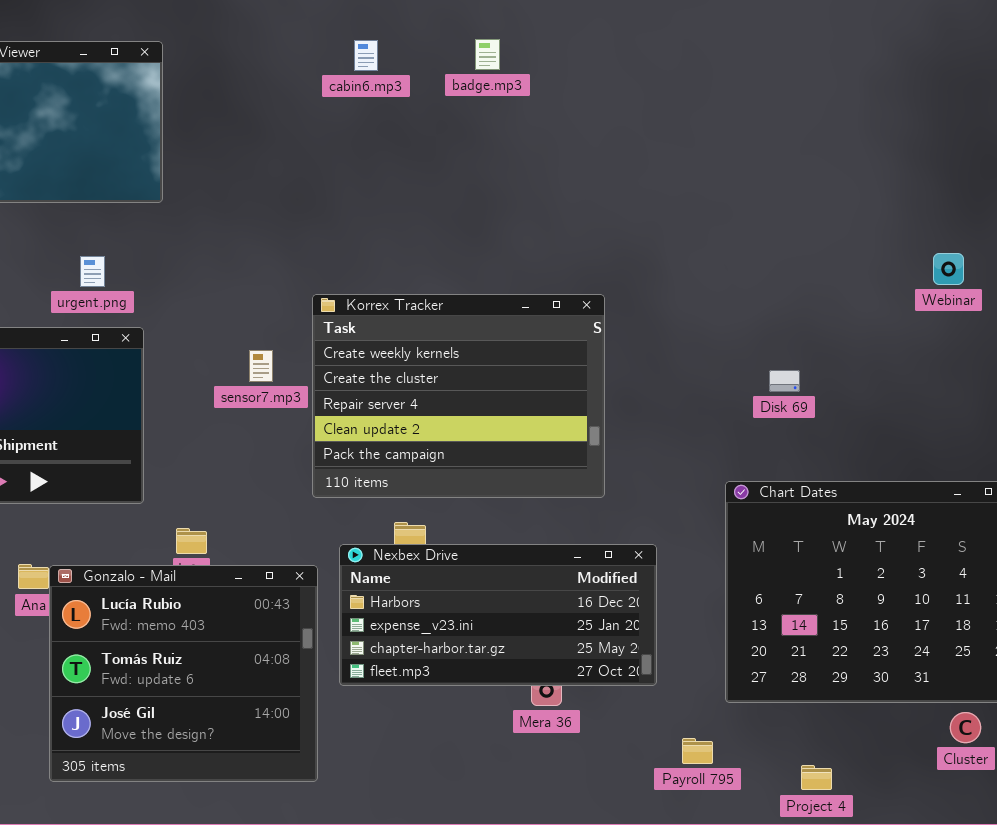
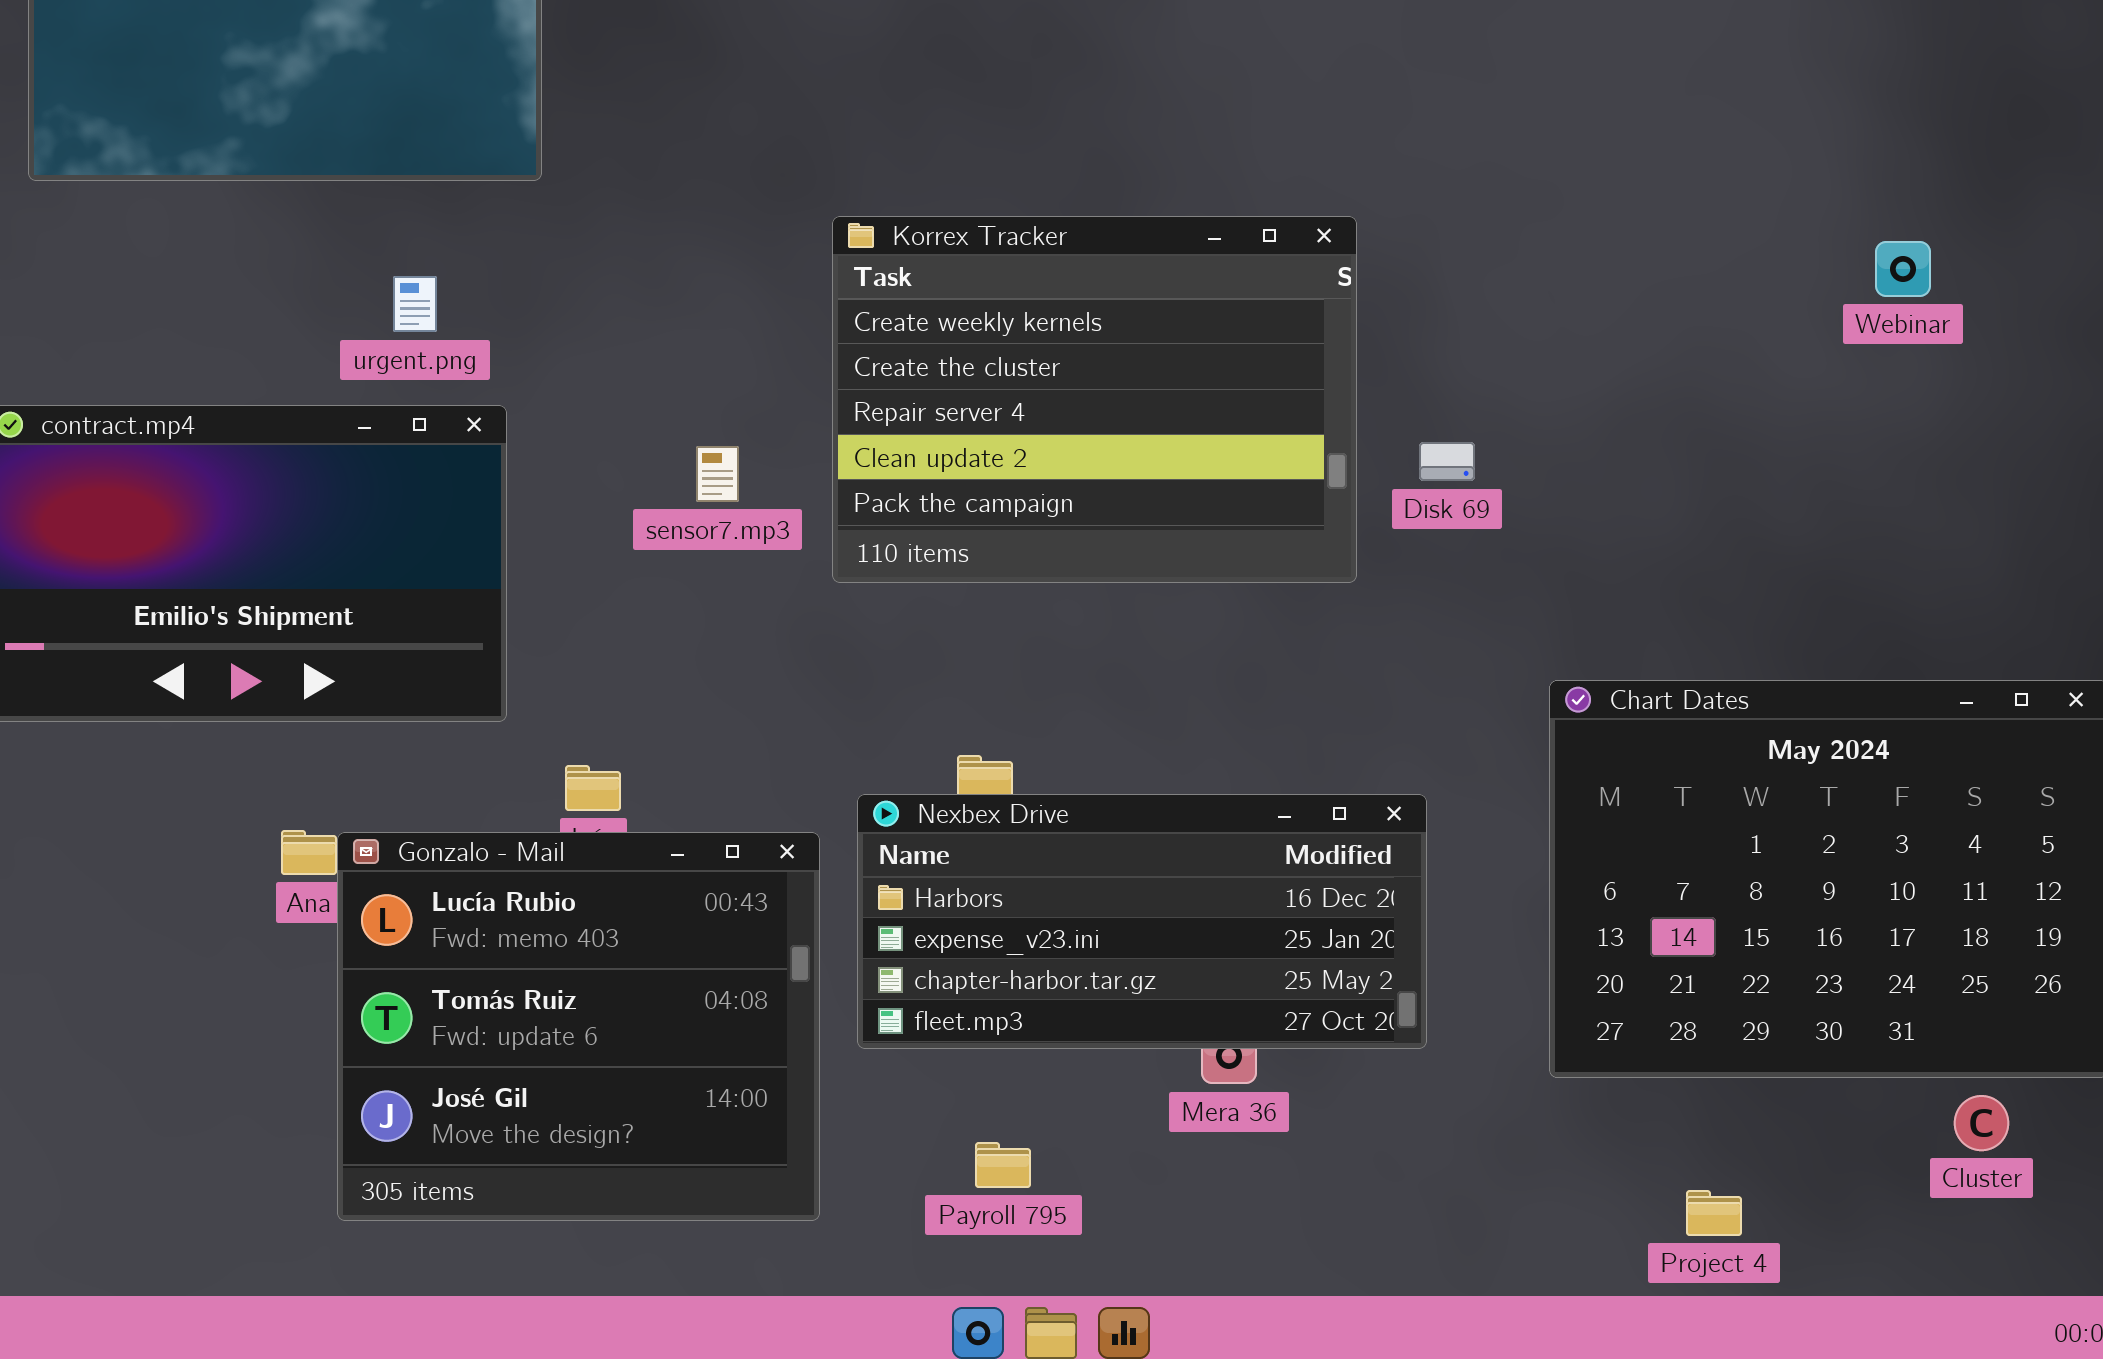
Webinar: [933,253,964,285] -> [1875,241,1931,297], moved
Korrex Tracker: [312,294,605,498] -> [832,216,1357,583], moved
Disk 69: [769,370,800,392] -> [1419,442,1475,481], moved
Payroll 795: [682,738,713,764] -> [975,1142,1031,1188], moved

